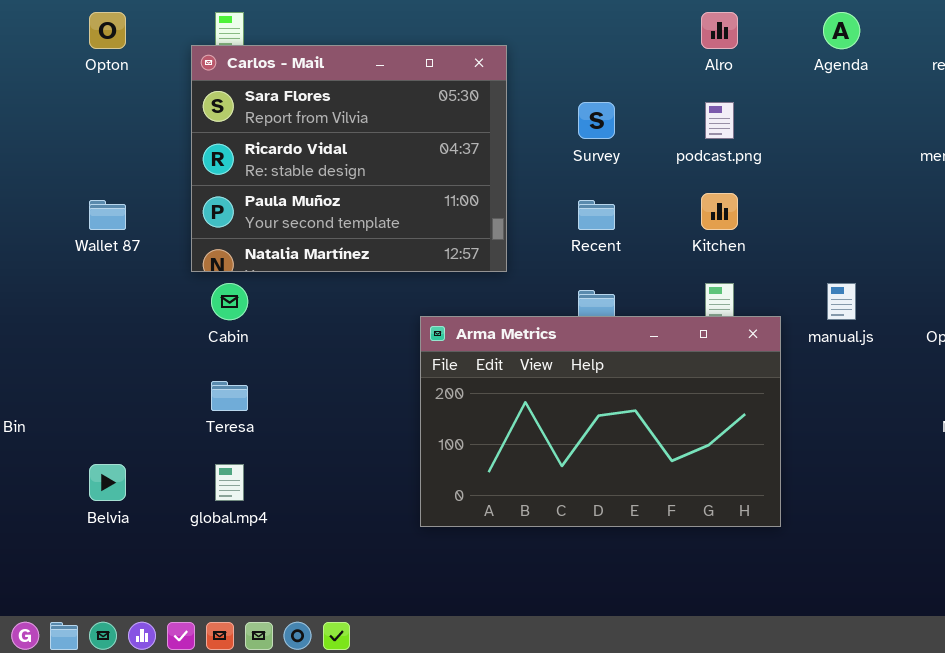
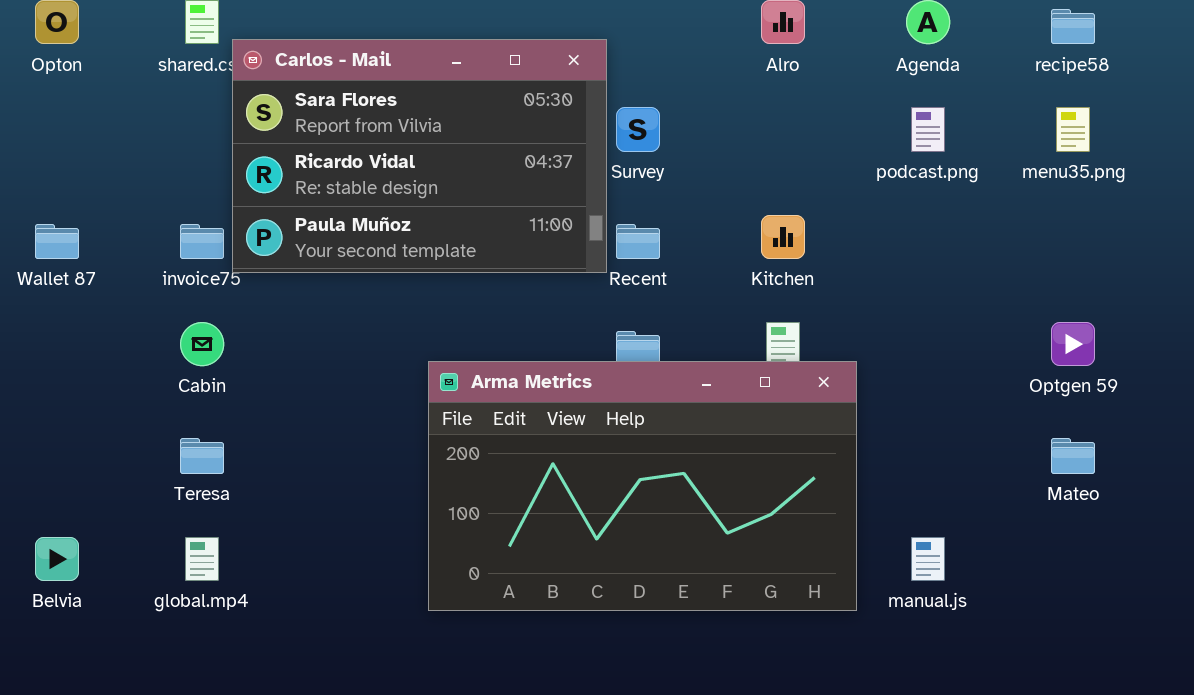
Carlos - Mail: [191,45,507,272] -> [232,39,607,273], moved, resized
podcast.png: [705,102,734,139] -> [911,107,945,152], moved
manual.js: [827,283,856,320] -> [911,537,945,581], moved

